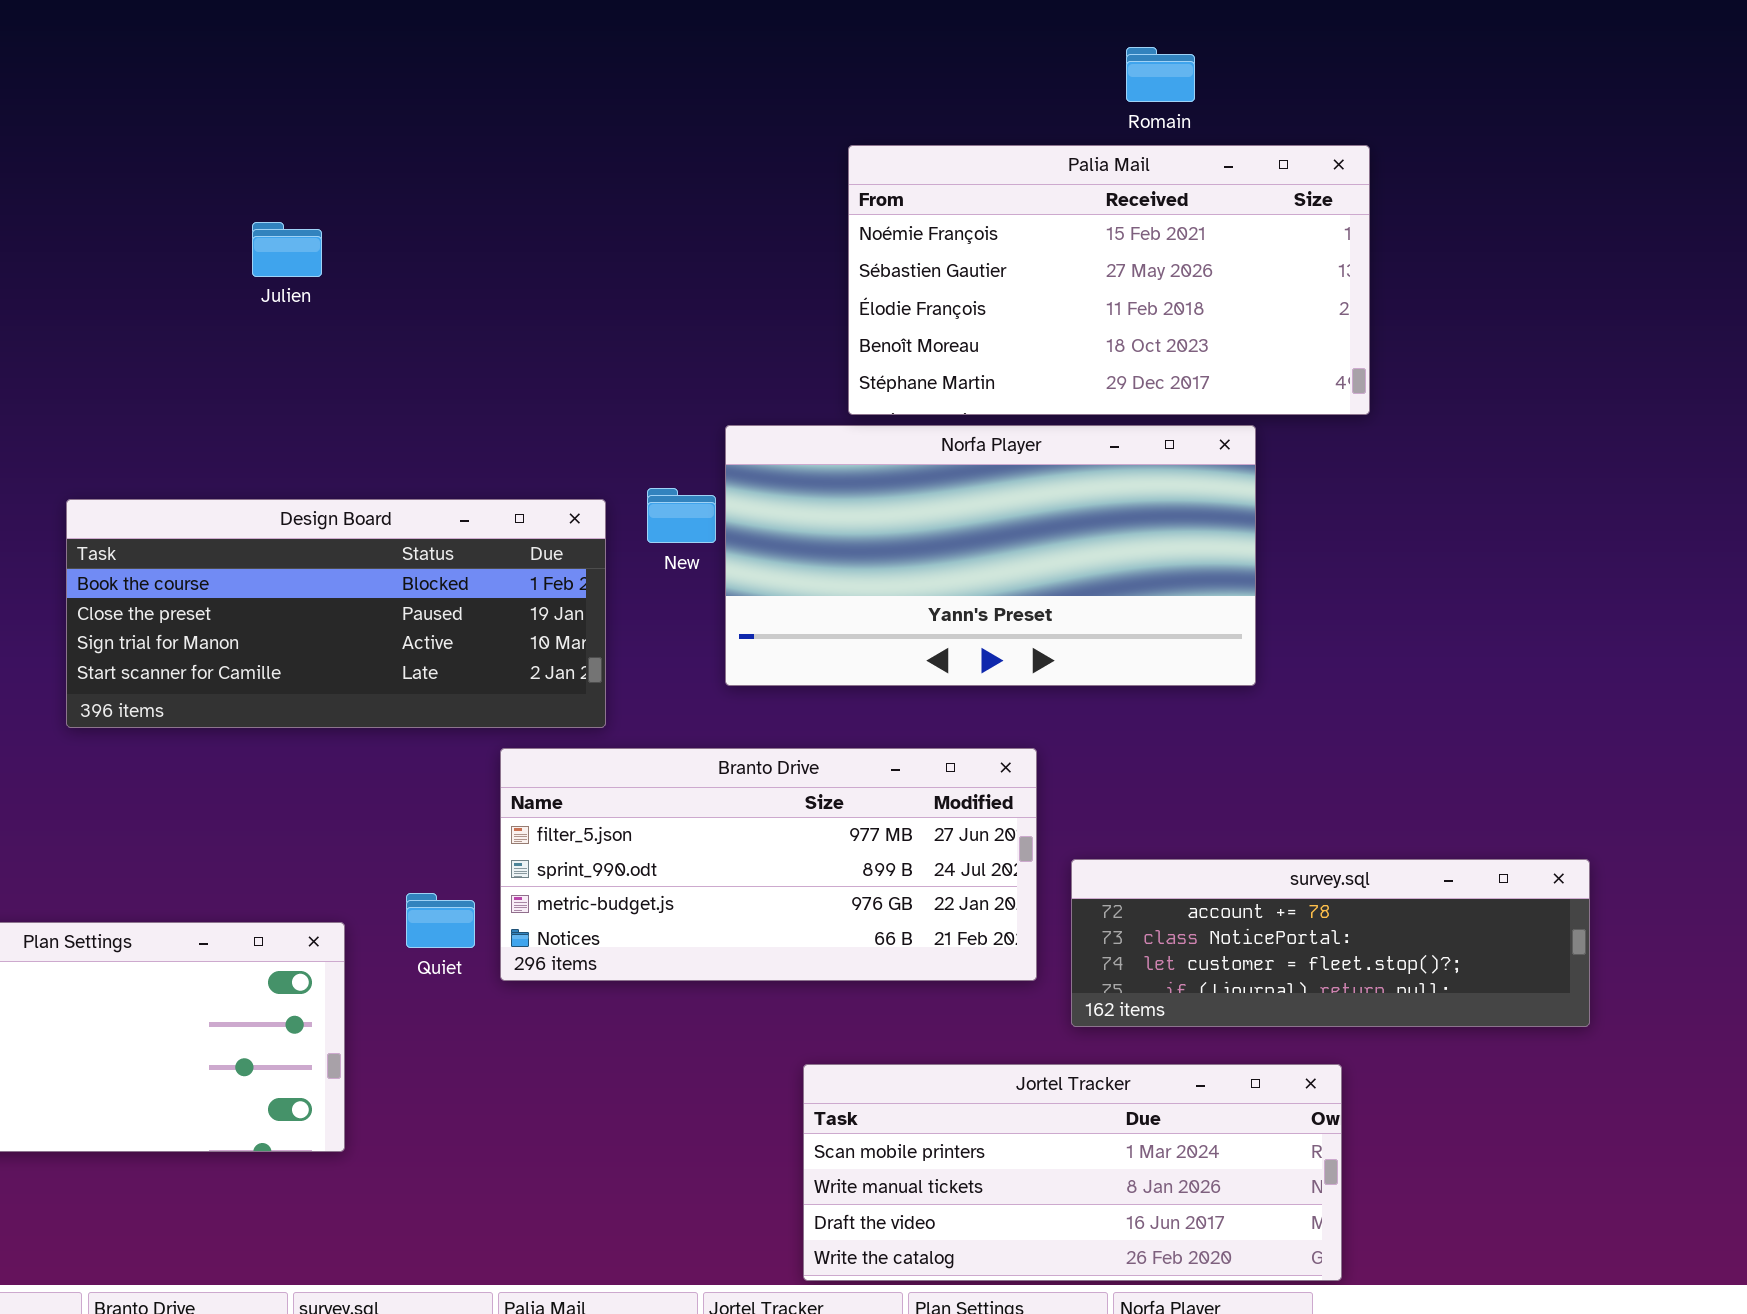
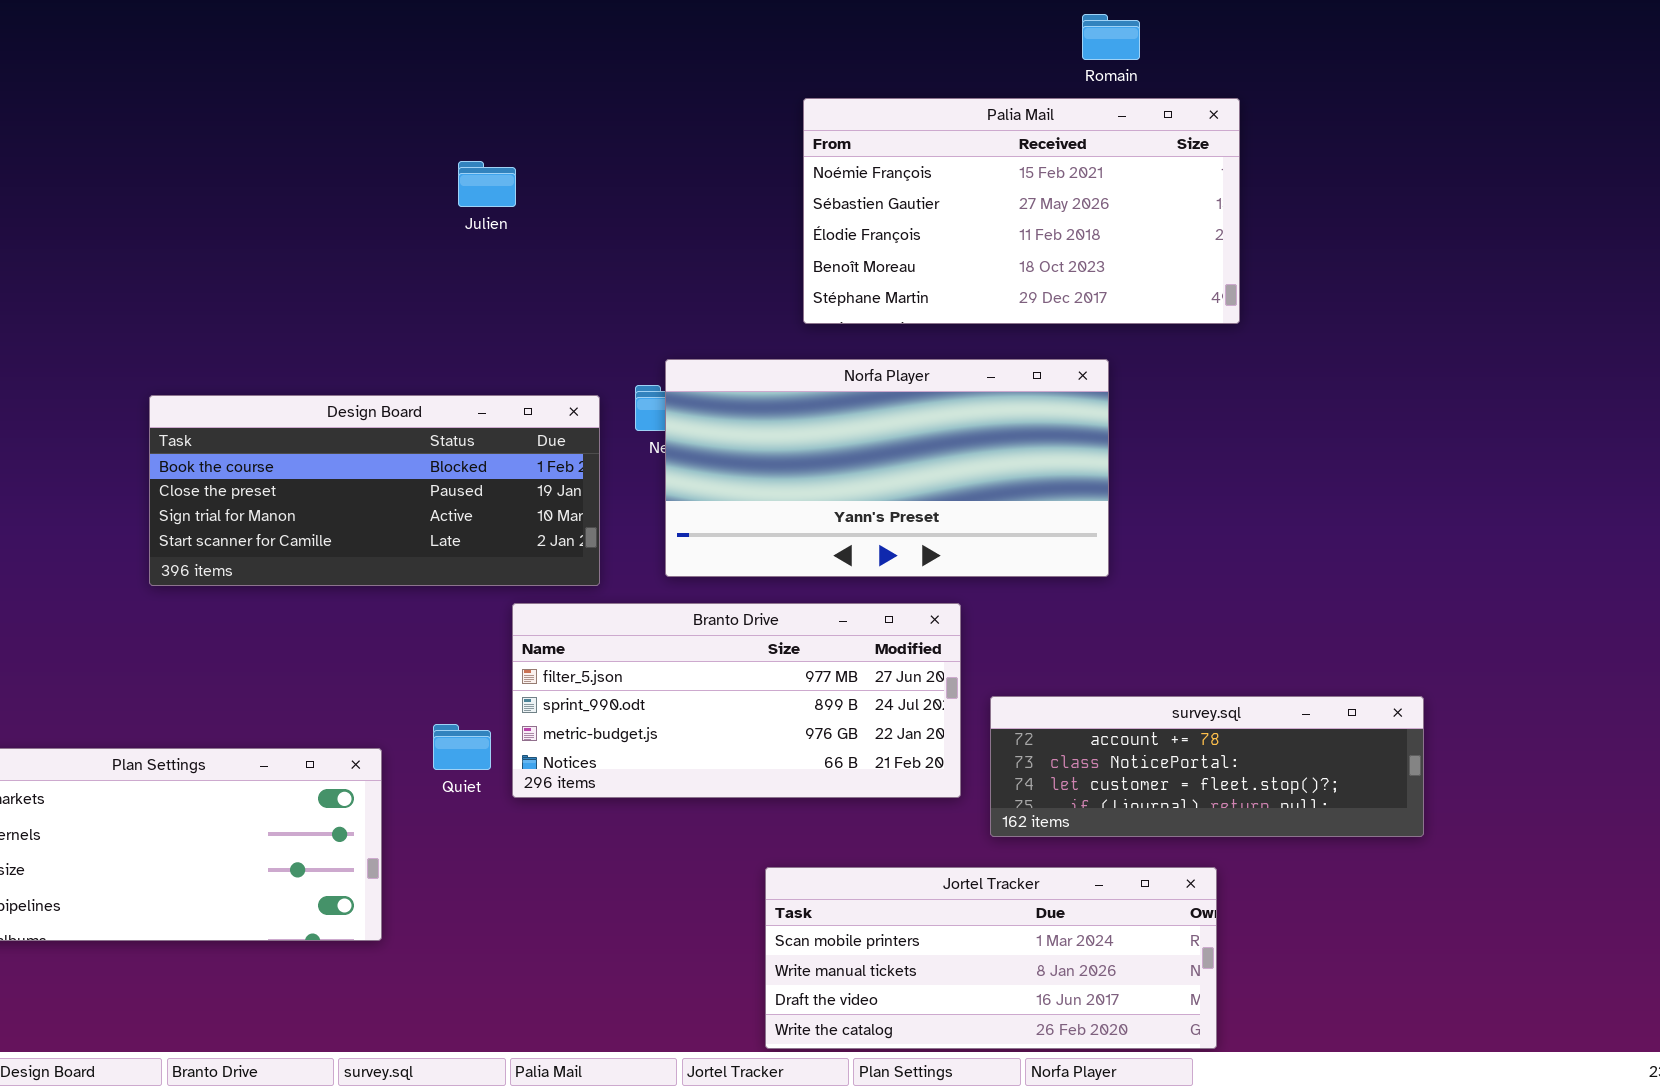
Romain: [1126,47,1195,102] -> [1082,14,1140,60], moved
Julien: [252,222,322,277] -> [458,161,516,207], moved
Norfa Player: [725,425,1256,686] -> [665,359,1109,577], moved

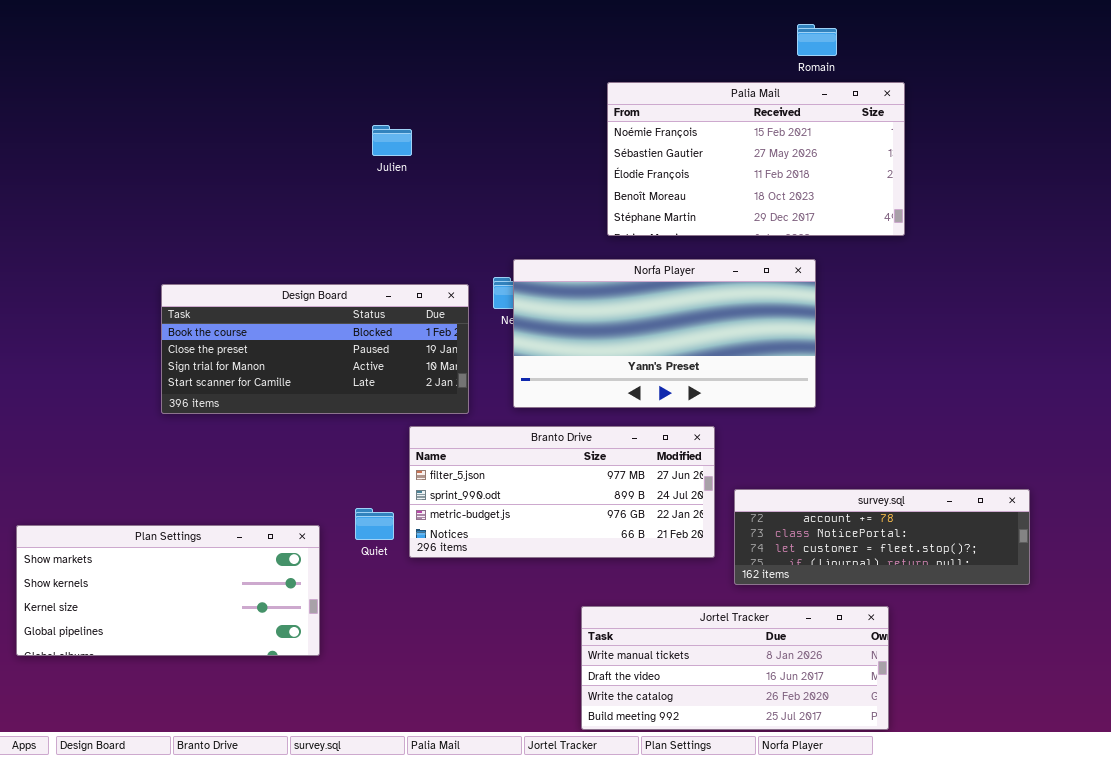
Jortel Tracker: [765,867,1217,1049] -> [581,606,889,730], scrolled down 1 row

